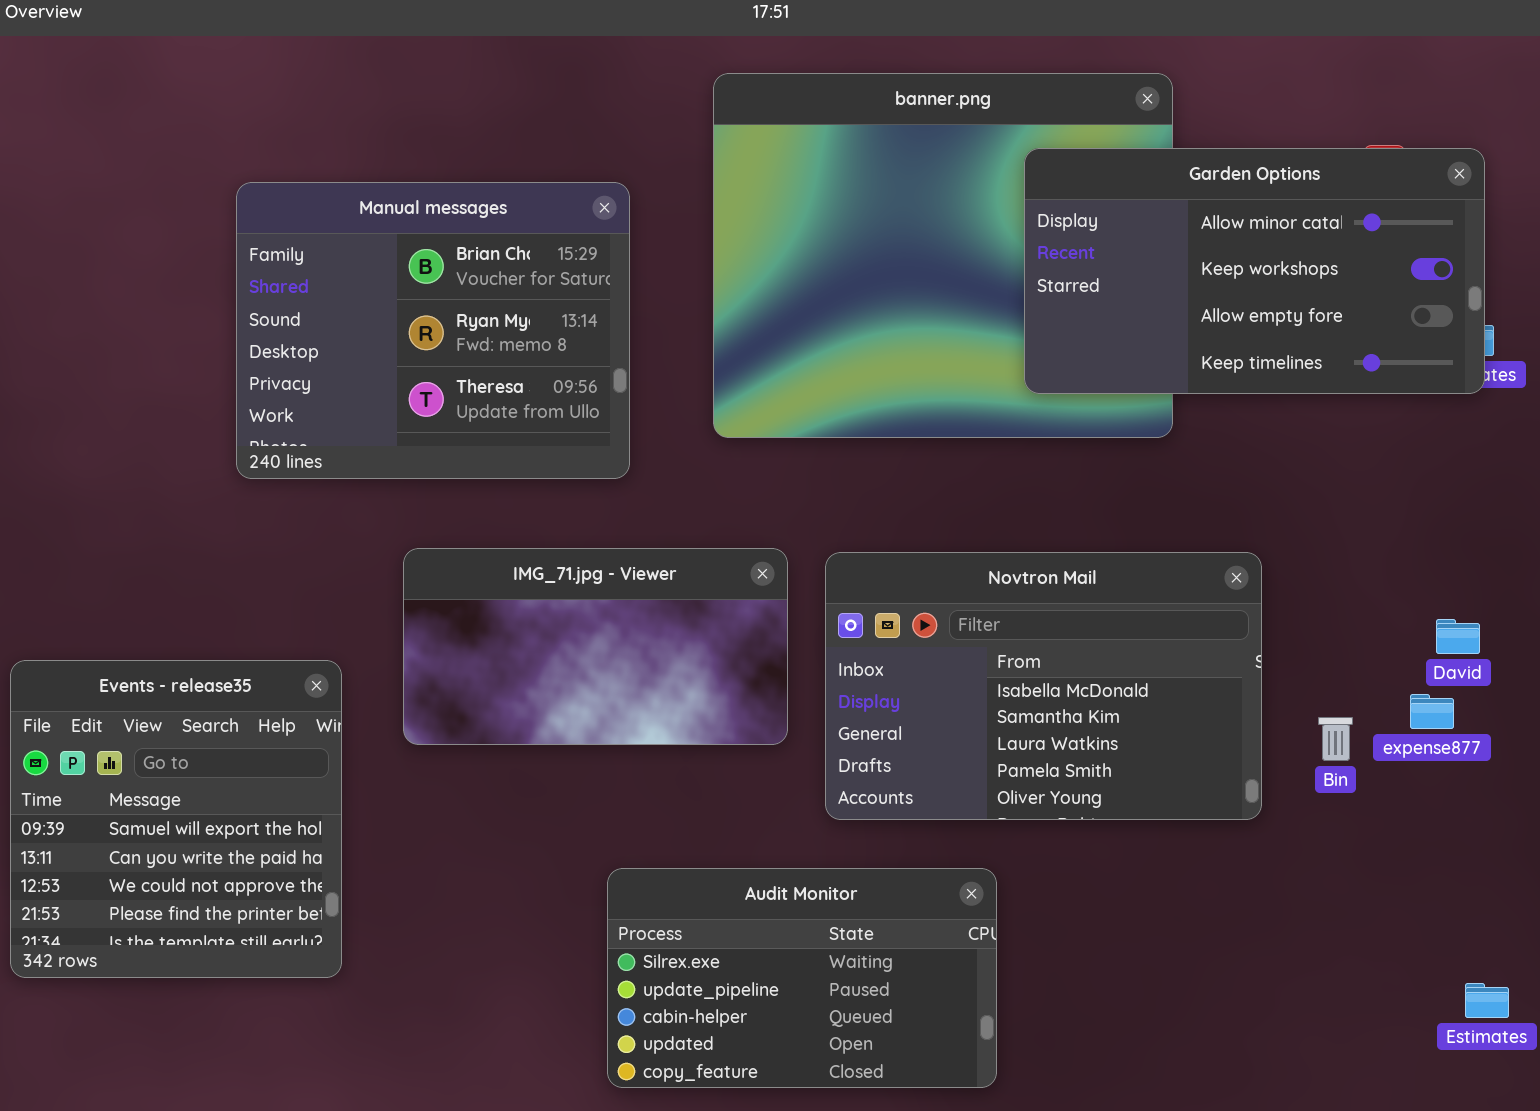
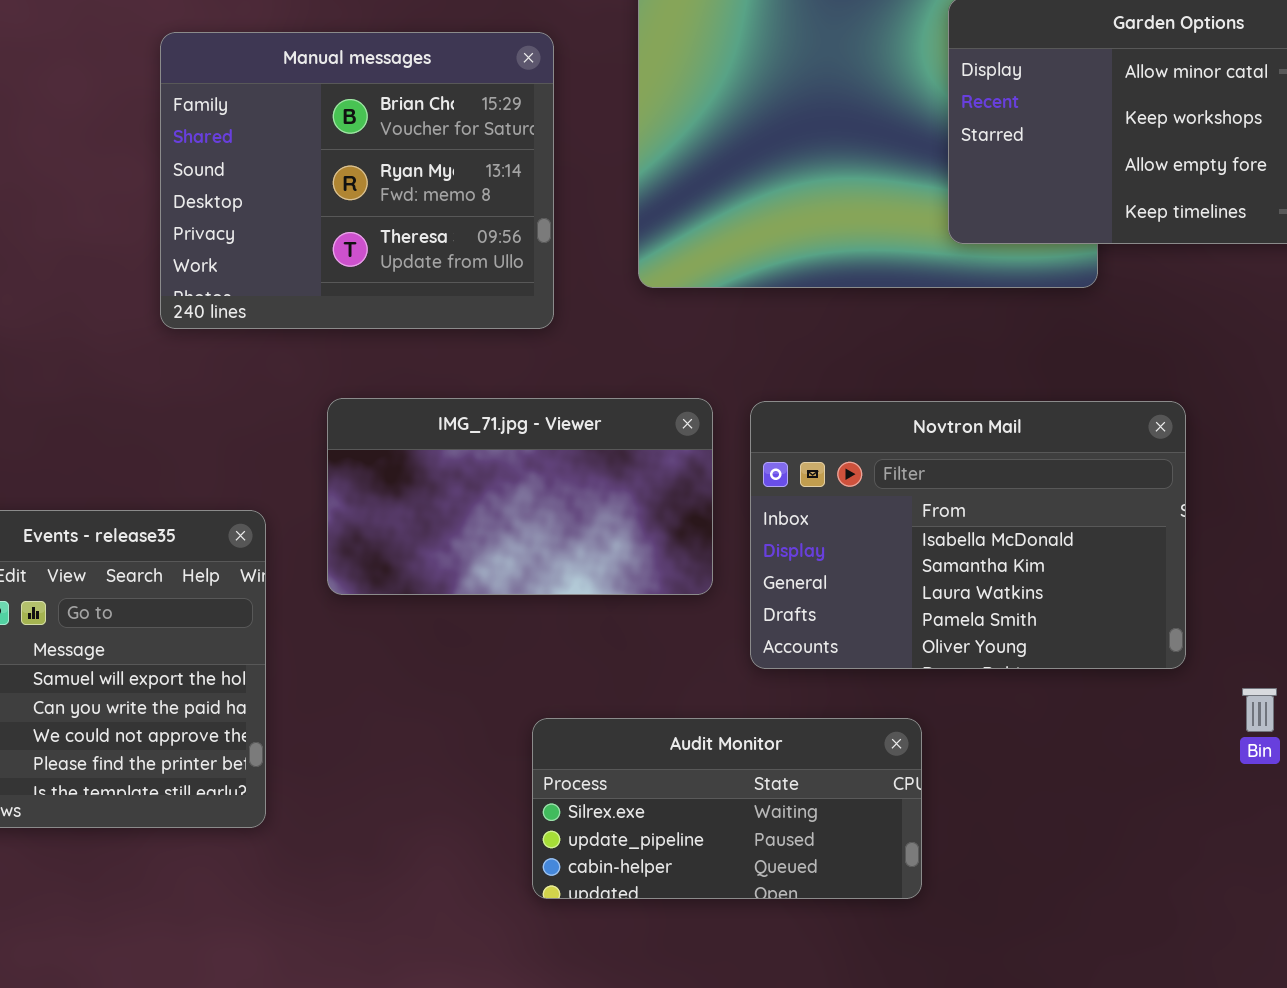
Bin: [1318,717,1353,761] -> [1242,688,1277,732], moved
Audit Monitor: [607,868,997,1088] -> [532,718,922,899], resized

